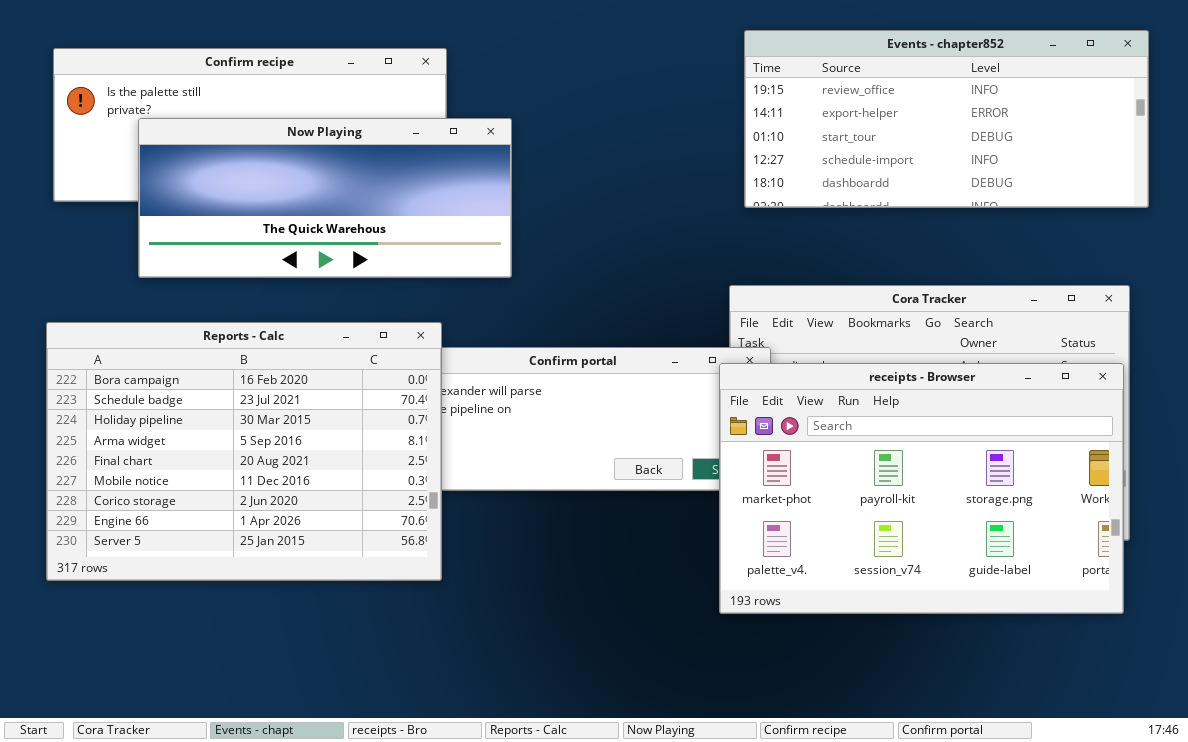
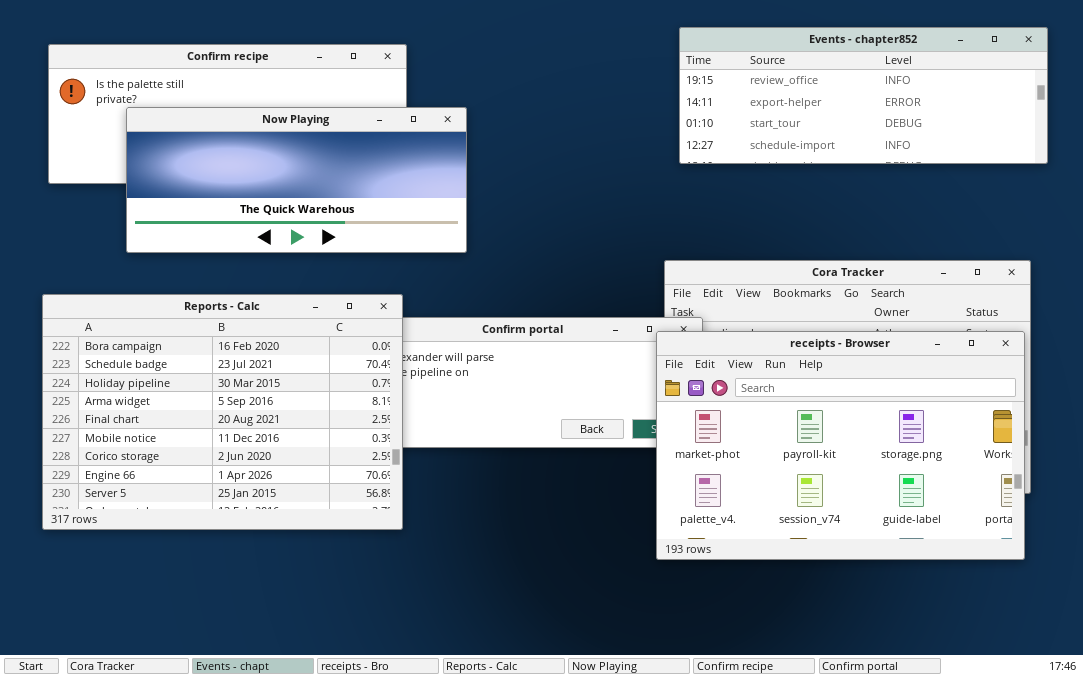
Events - chapter852: [744,30,1149,208] -> [679,27,1048,164], resized

